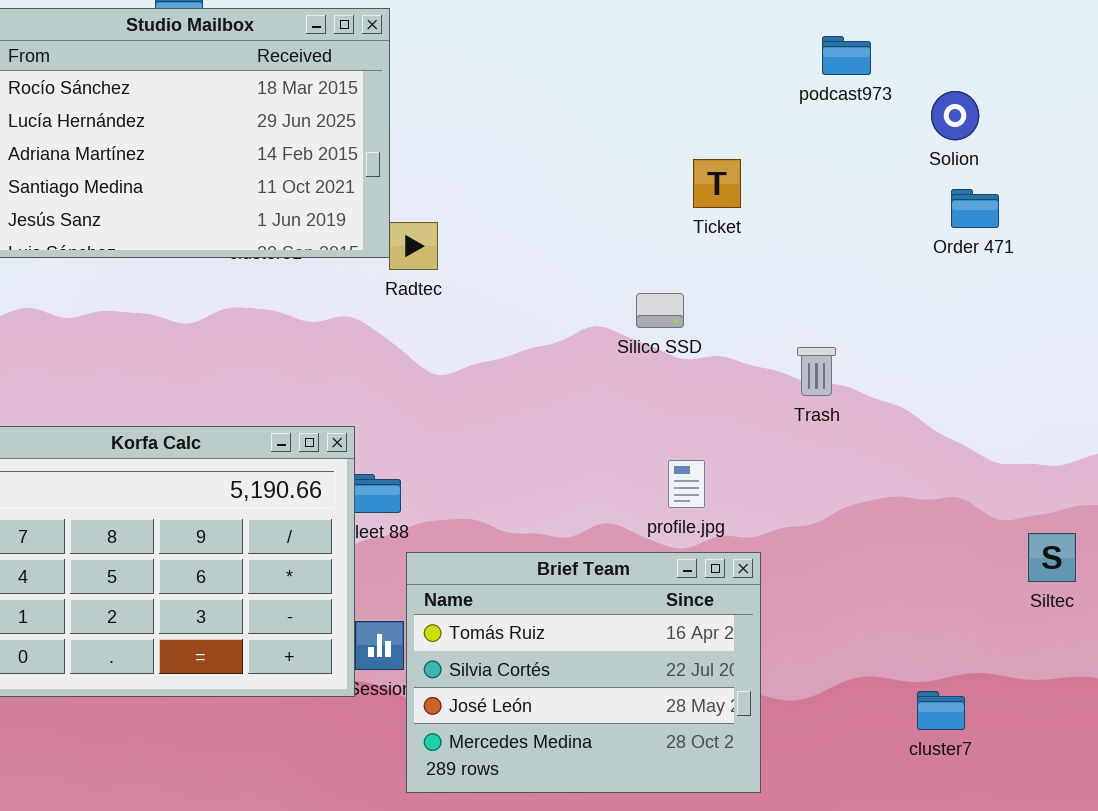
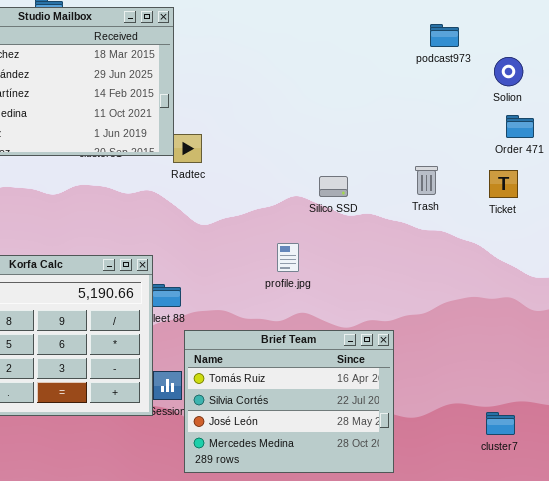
Ticket: [693,159,741,208] -> [489,170,518,198], moved
Trash: [797,347,836,396] -> [415,166,438,195], moved
profile.jpg: [668,460,705,508] -> [277,243,299,272], moved

